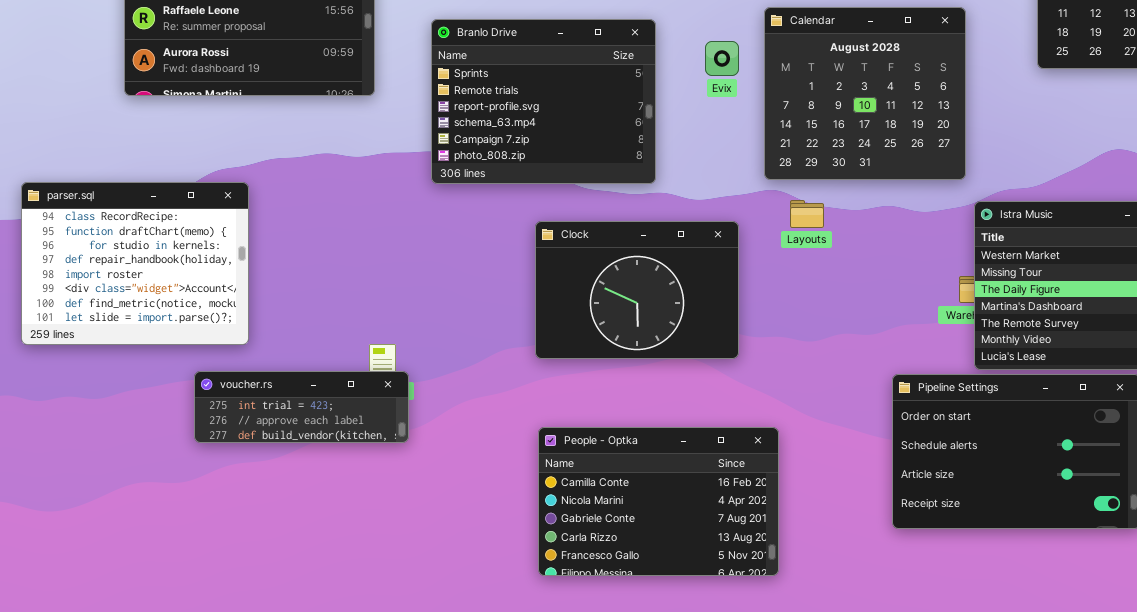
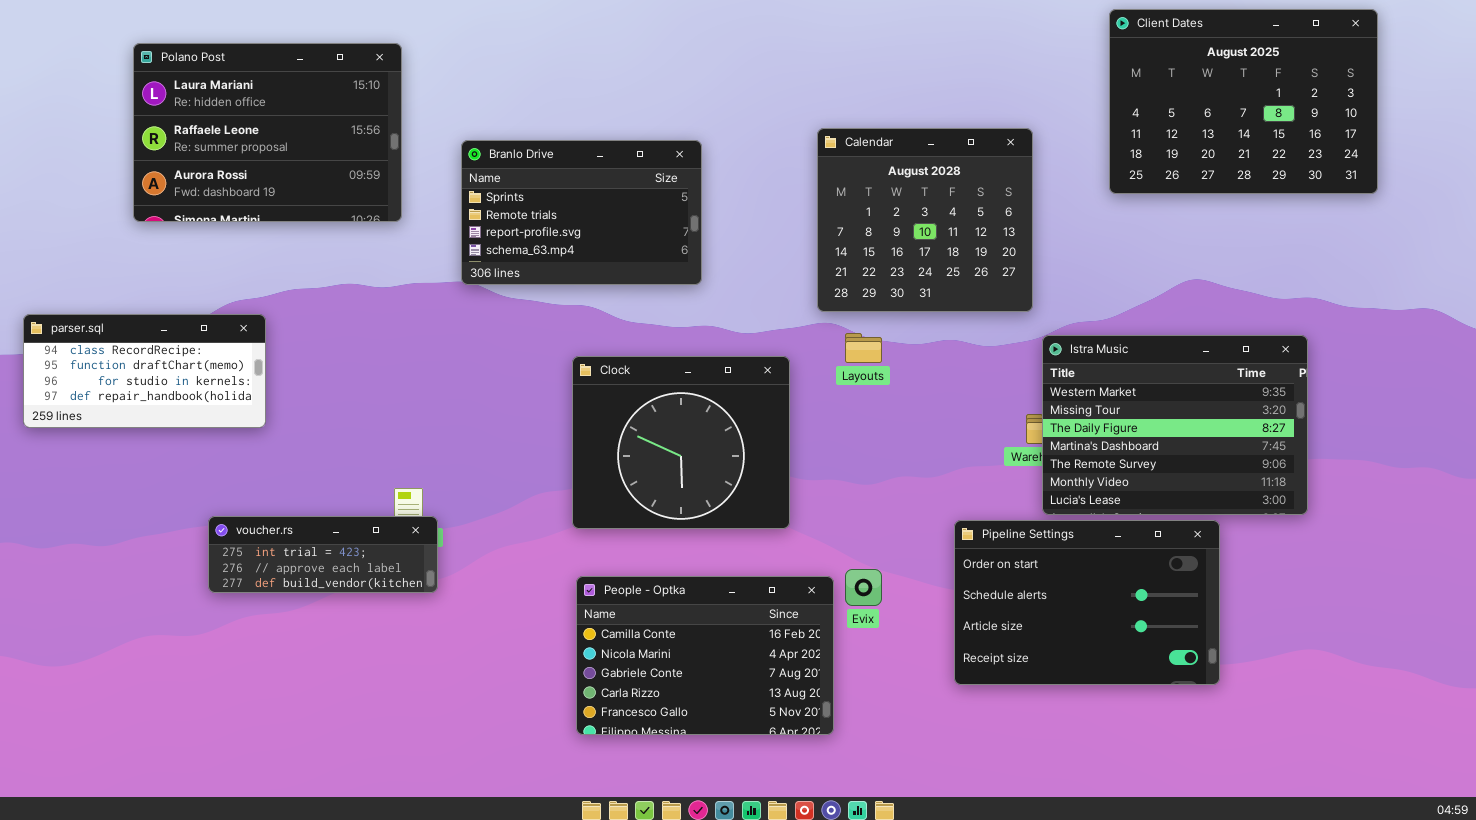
Branlo Drive: [431,19,656,184] -> [461,140,702,285], resized
Evix: [705,41,739,76] -> [845,569,882,606], moved
parser.sql: [21,182,249,345] -> [23,314,266,428], resized
Clock: [535,221,739,359] -> [572,356,790,529], resized

